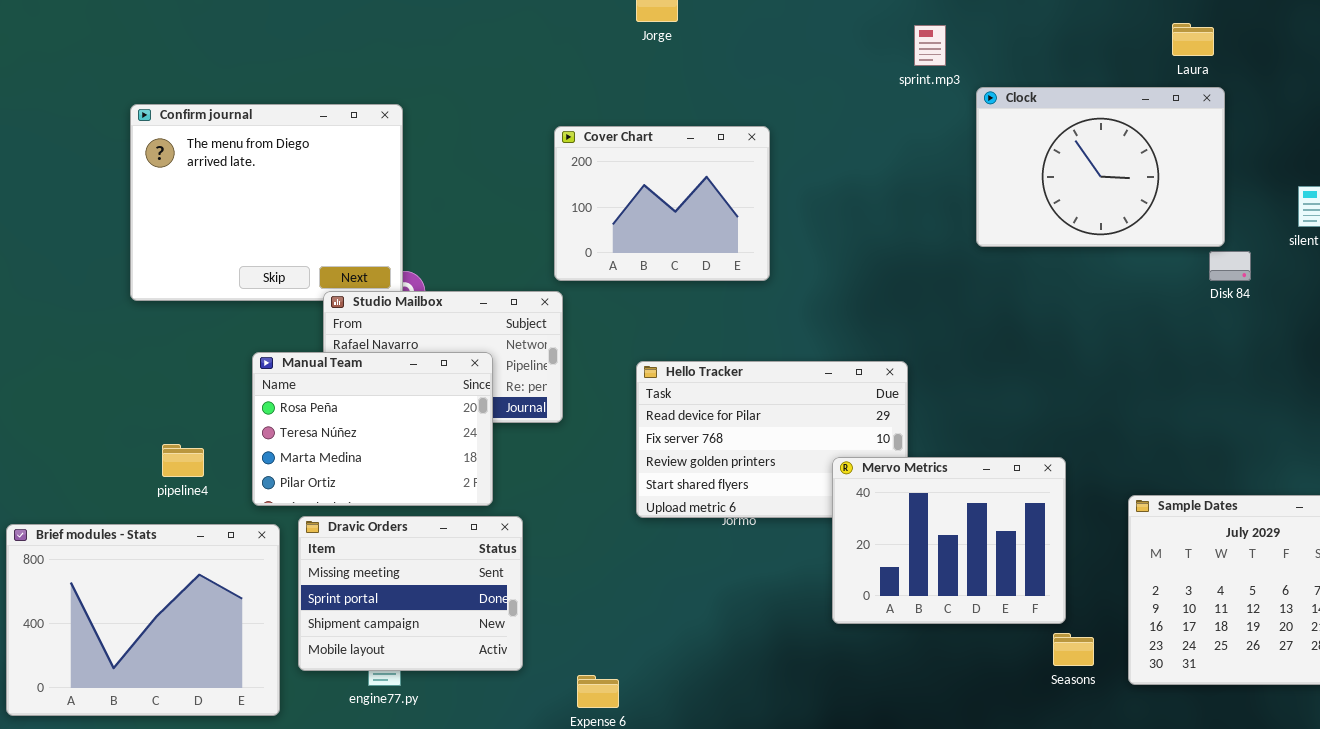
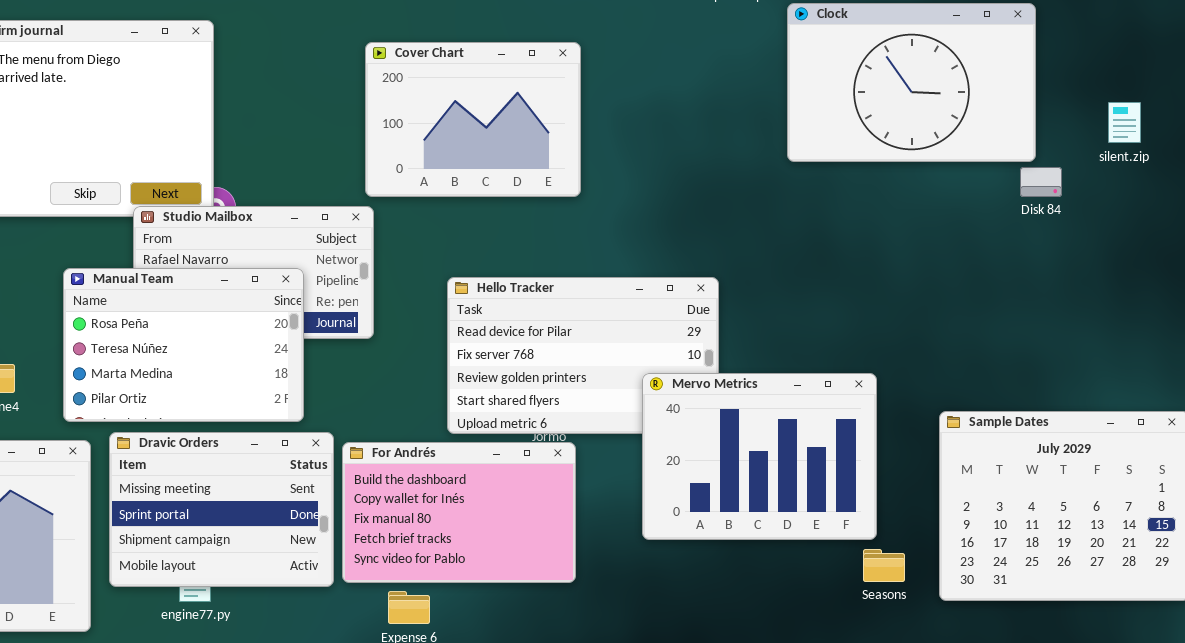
For Andrés: none -> [342,442,576,583], opened

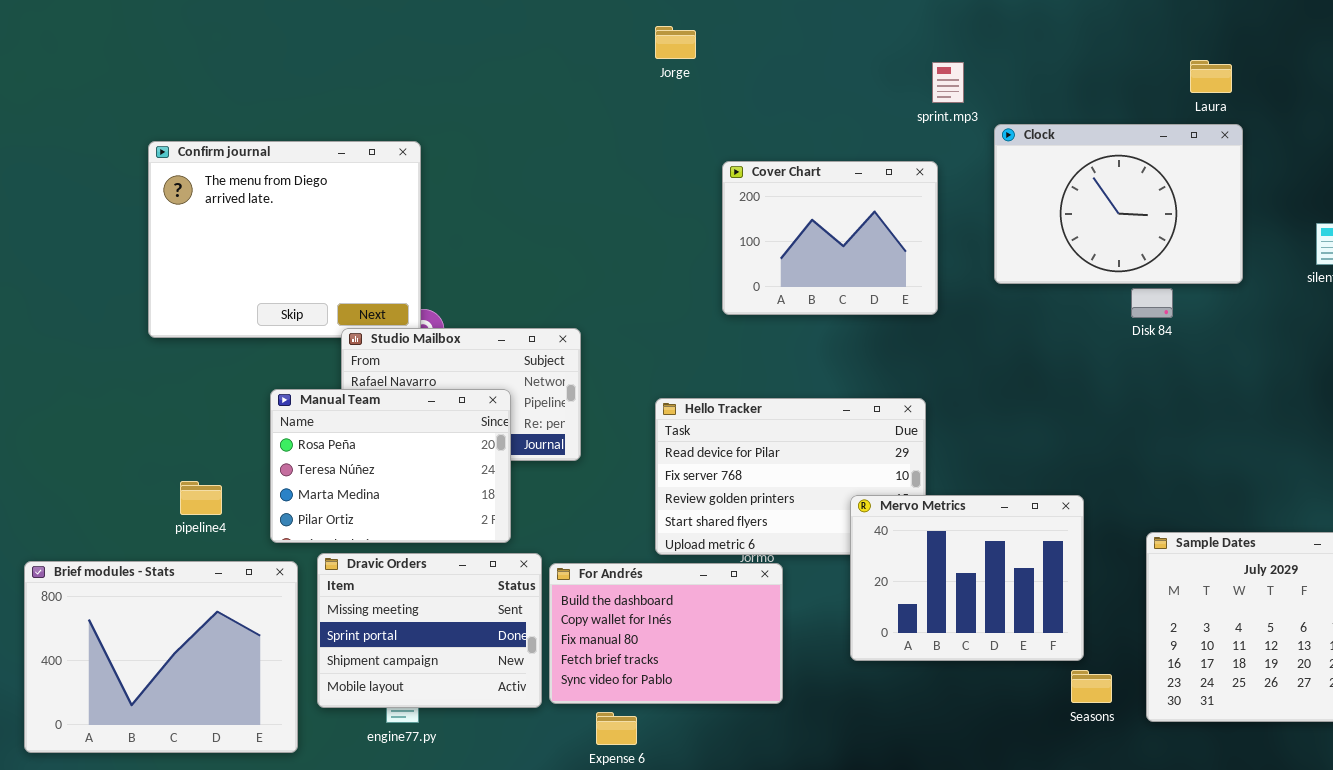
Cover Chart: [365,42,581,197] -> [722,161,938,315], moved
Disk 84: [1020,167,1062,197] -> [1131,288,1173,318], moved

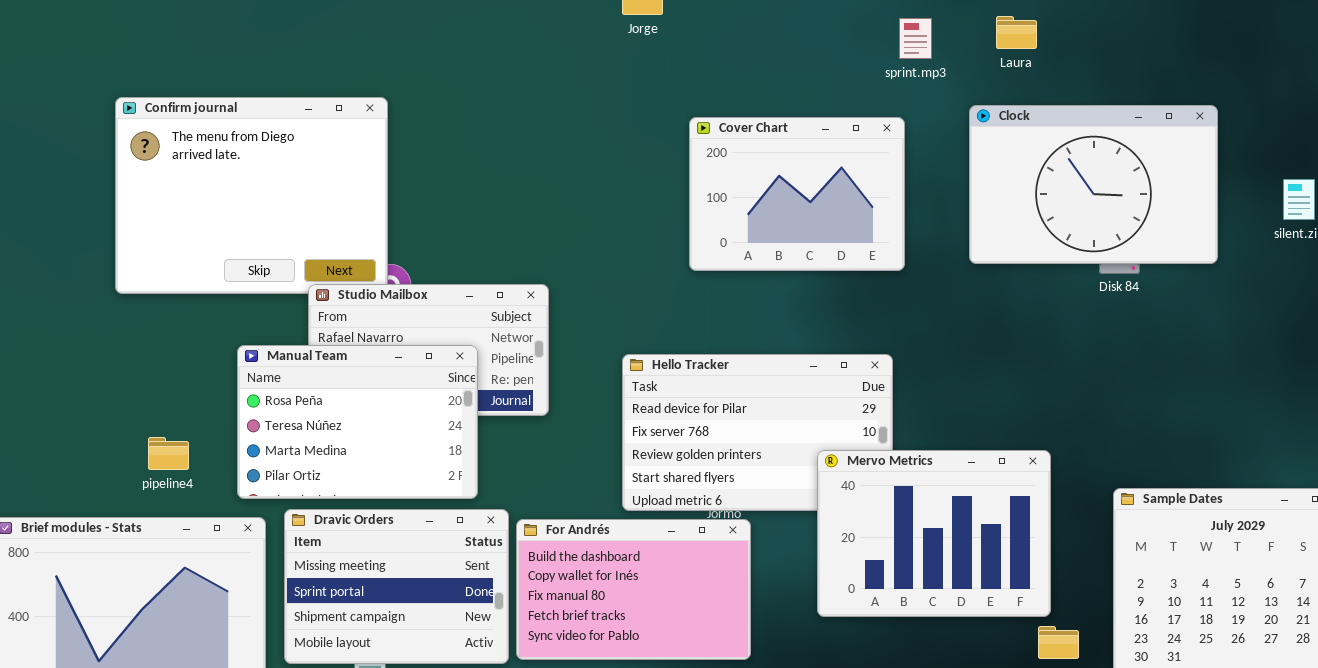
Laura: [1190,60,1232,93] -> [996,16,1037,49], moved
Clock: [994,124,1243,284] -> [969,105,1218,264], moved

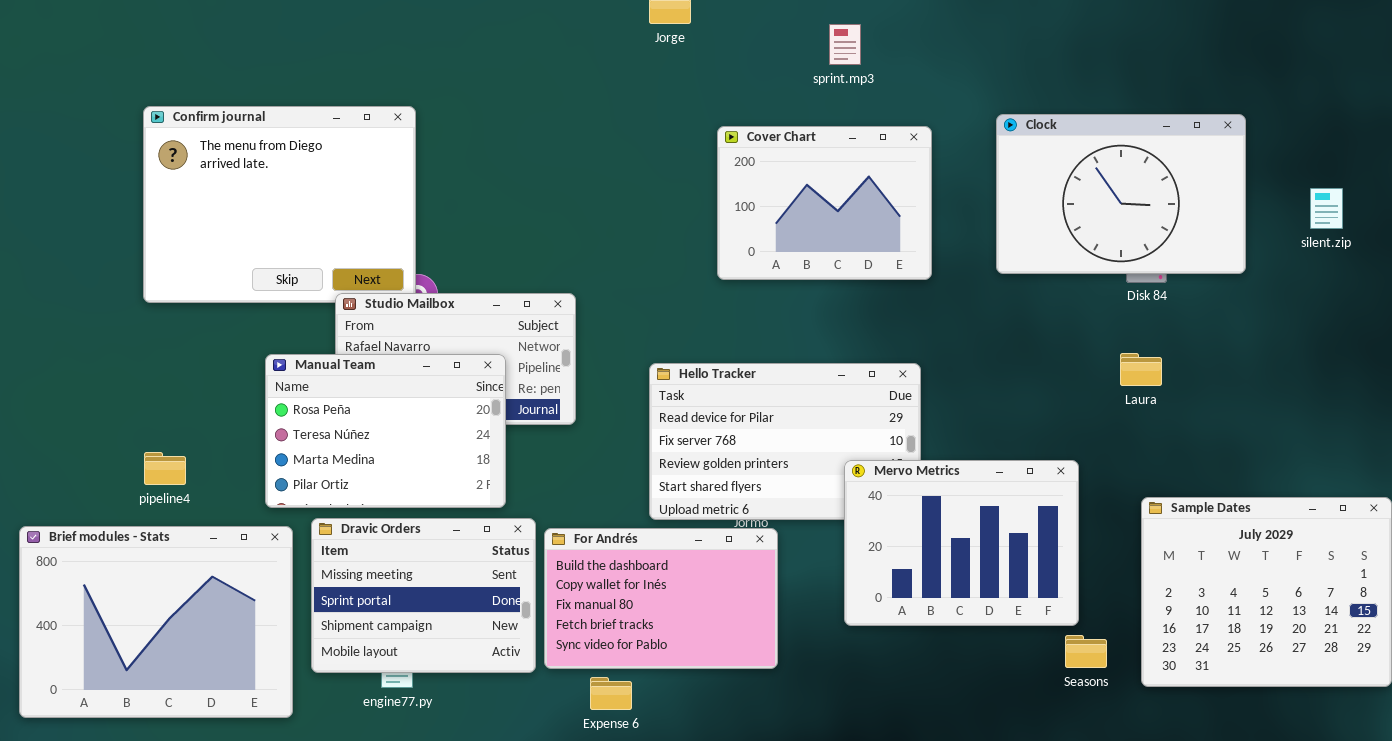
Laura: [996,16,1037,49] -> [1120,353,1162,386], moved
sprint.mp3: [899,18,932,59] -> [829,24,861,65], moved
pipeline4: [148,437,189,470] -> [144,452,186,485], moved

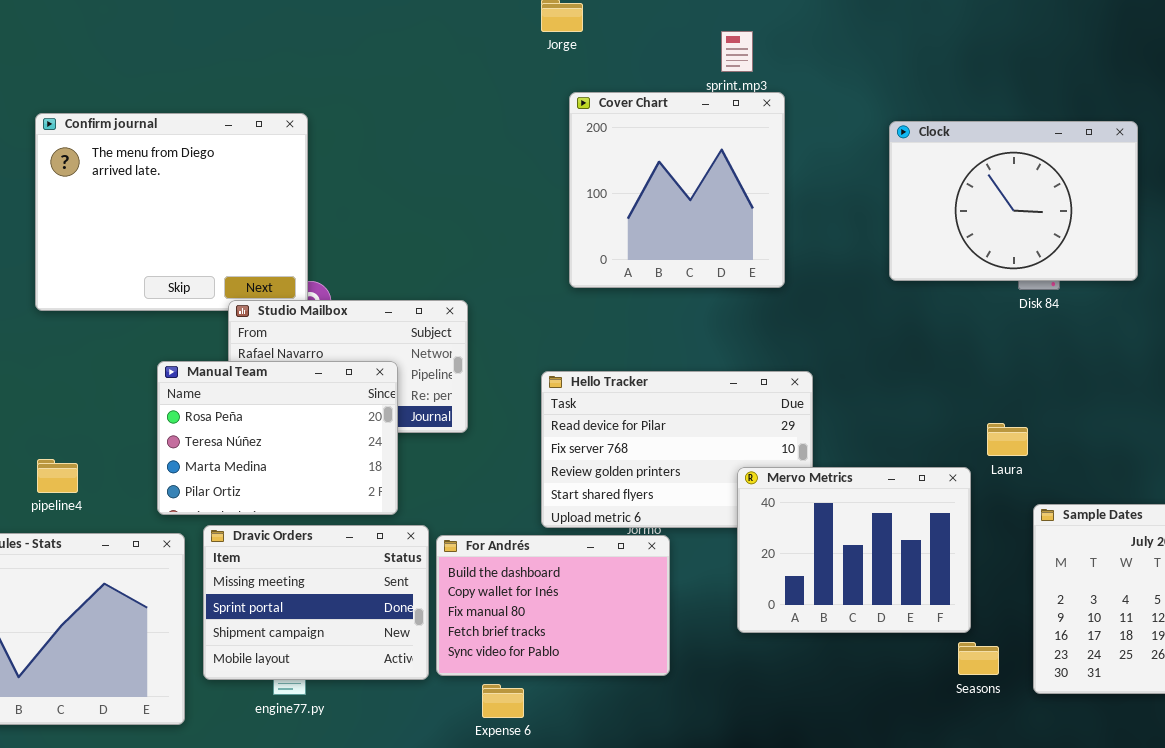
Cover Chart: [717,126,932,280] -> [569,92,785,288], moved, resized
Laura: [1120,353,1162,386] -> [987,423,1028,456], moved

